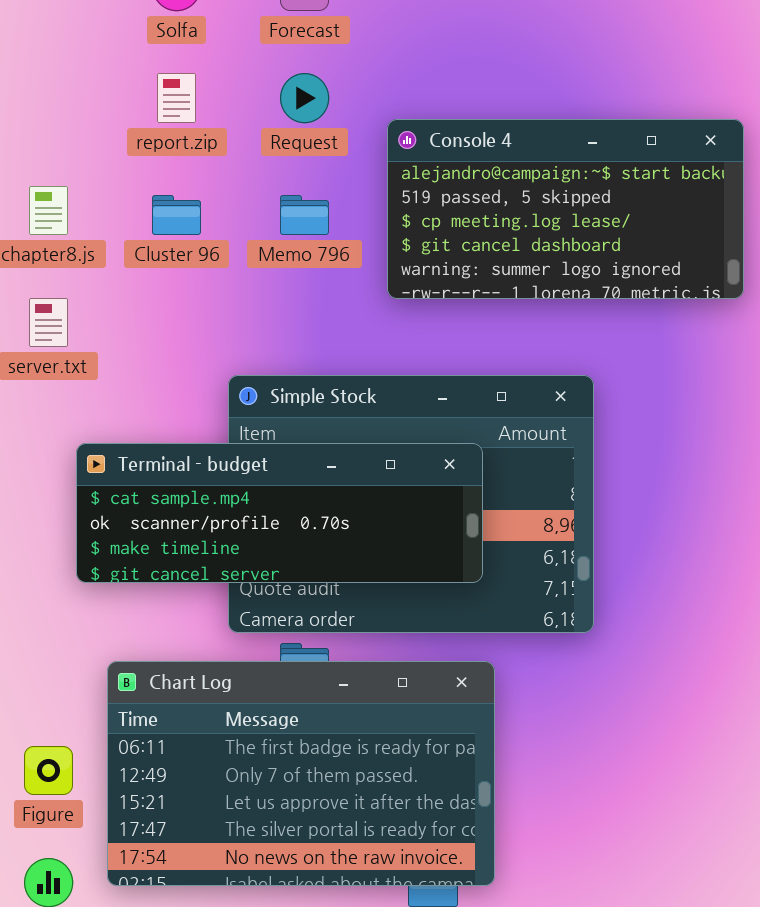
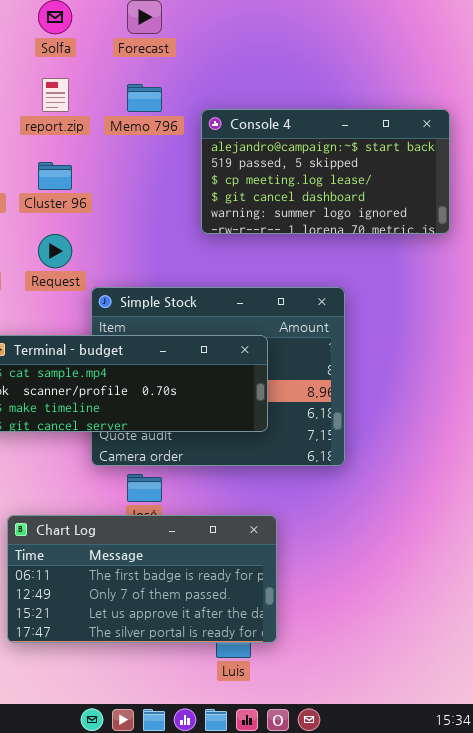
Request: [280,73,329,123] -> [38,234,72,268], moved
Memo 796: [280,195,329,235] -> [127,84,162,112], moved
Chart Log: [107,661,495,886] -> [7,515,277,643], resized

